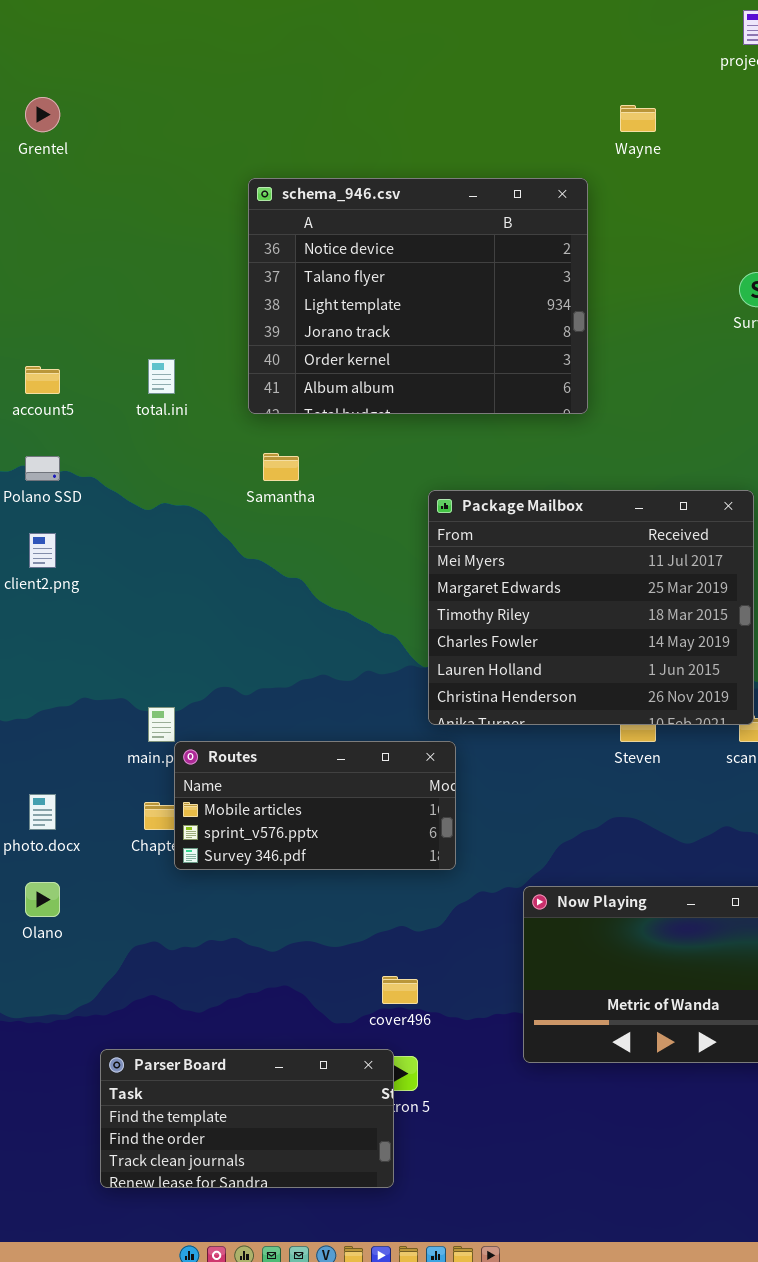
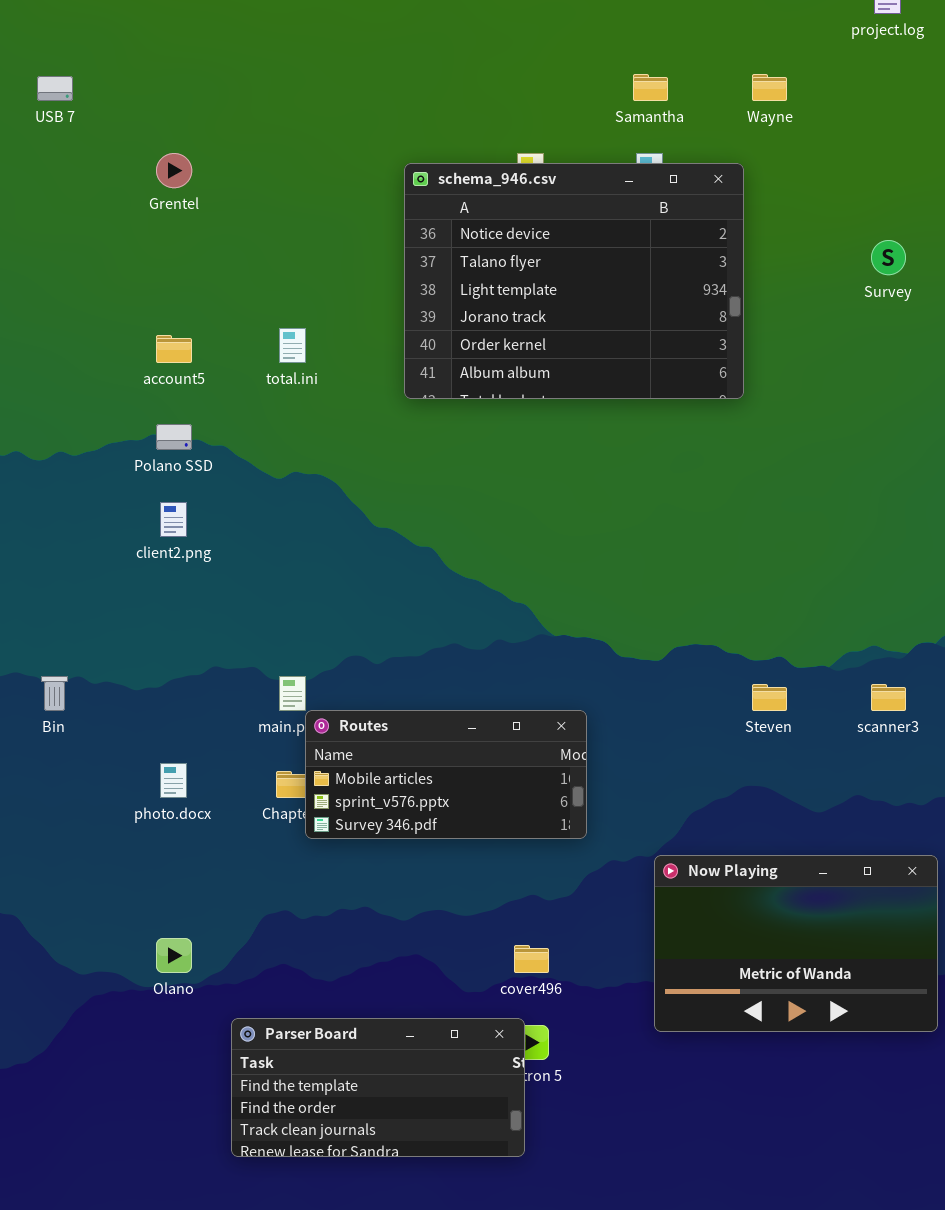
Grentel: [25,97,60,132] -> [156,153,192,188], moved
schema_946.csv: [248,178,588,414] -> [404,163,744,399], moved
Samantha: [263,453,299,481] -> [633,74,668,101], moved
Package Mailbox: [428,490,754,725] -> none, closed
Olano: [25,882,60,917] -> [156,938,192,973], moved

